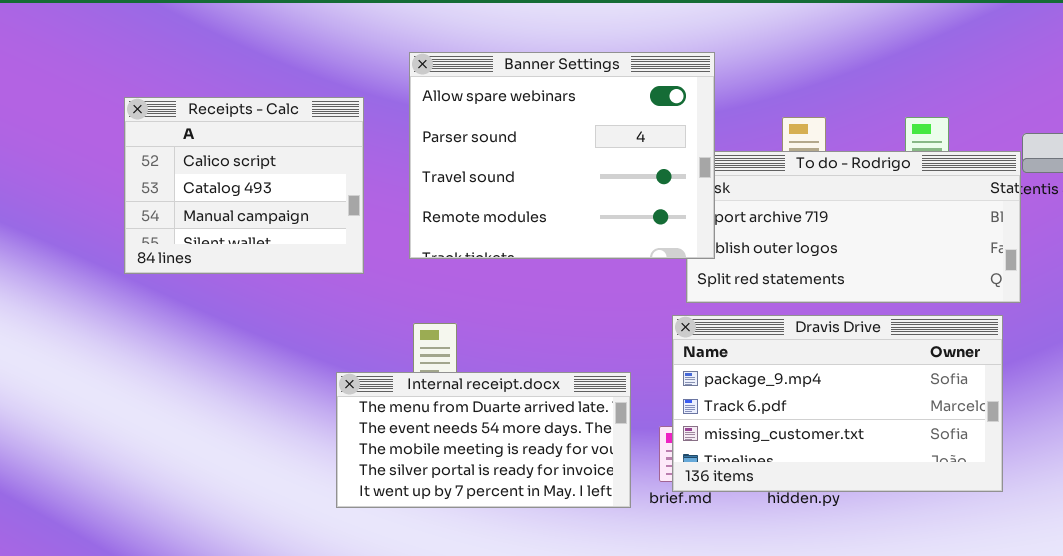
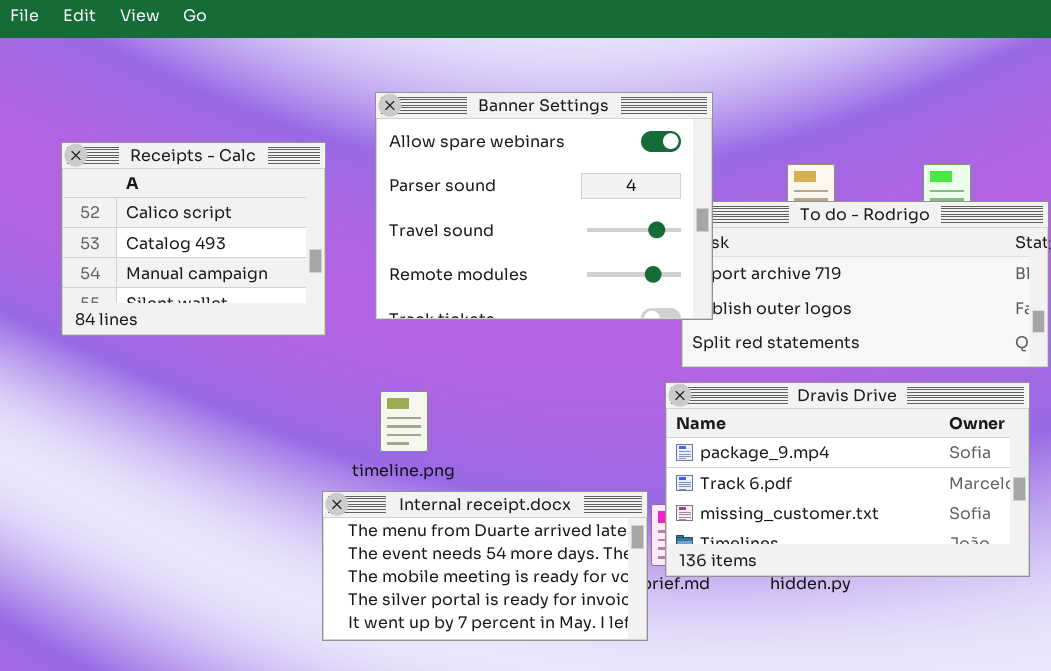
Internal receipt.docx: [336,372,631,508] -> [322,491,648,641], moved

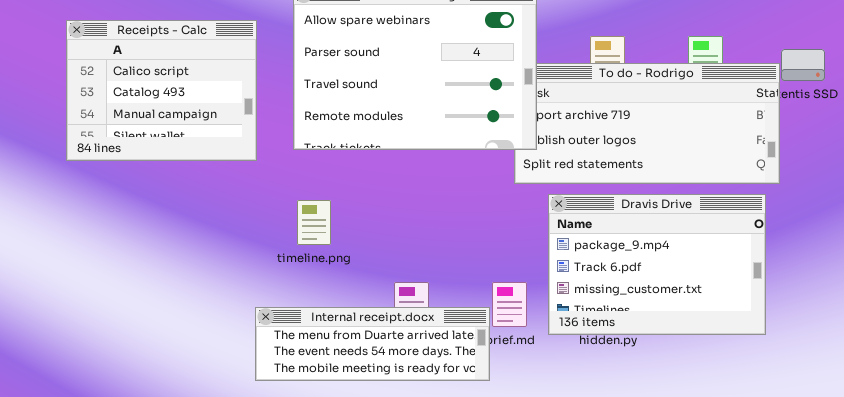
Dravis Drive: [665,382,1030,577] -> [548,194,766,335], resized
Internal receipt.docx: [322,491,648,641] -> [255,307,490,381], resized

